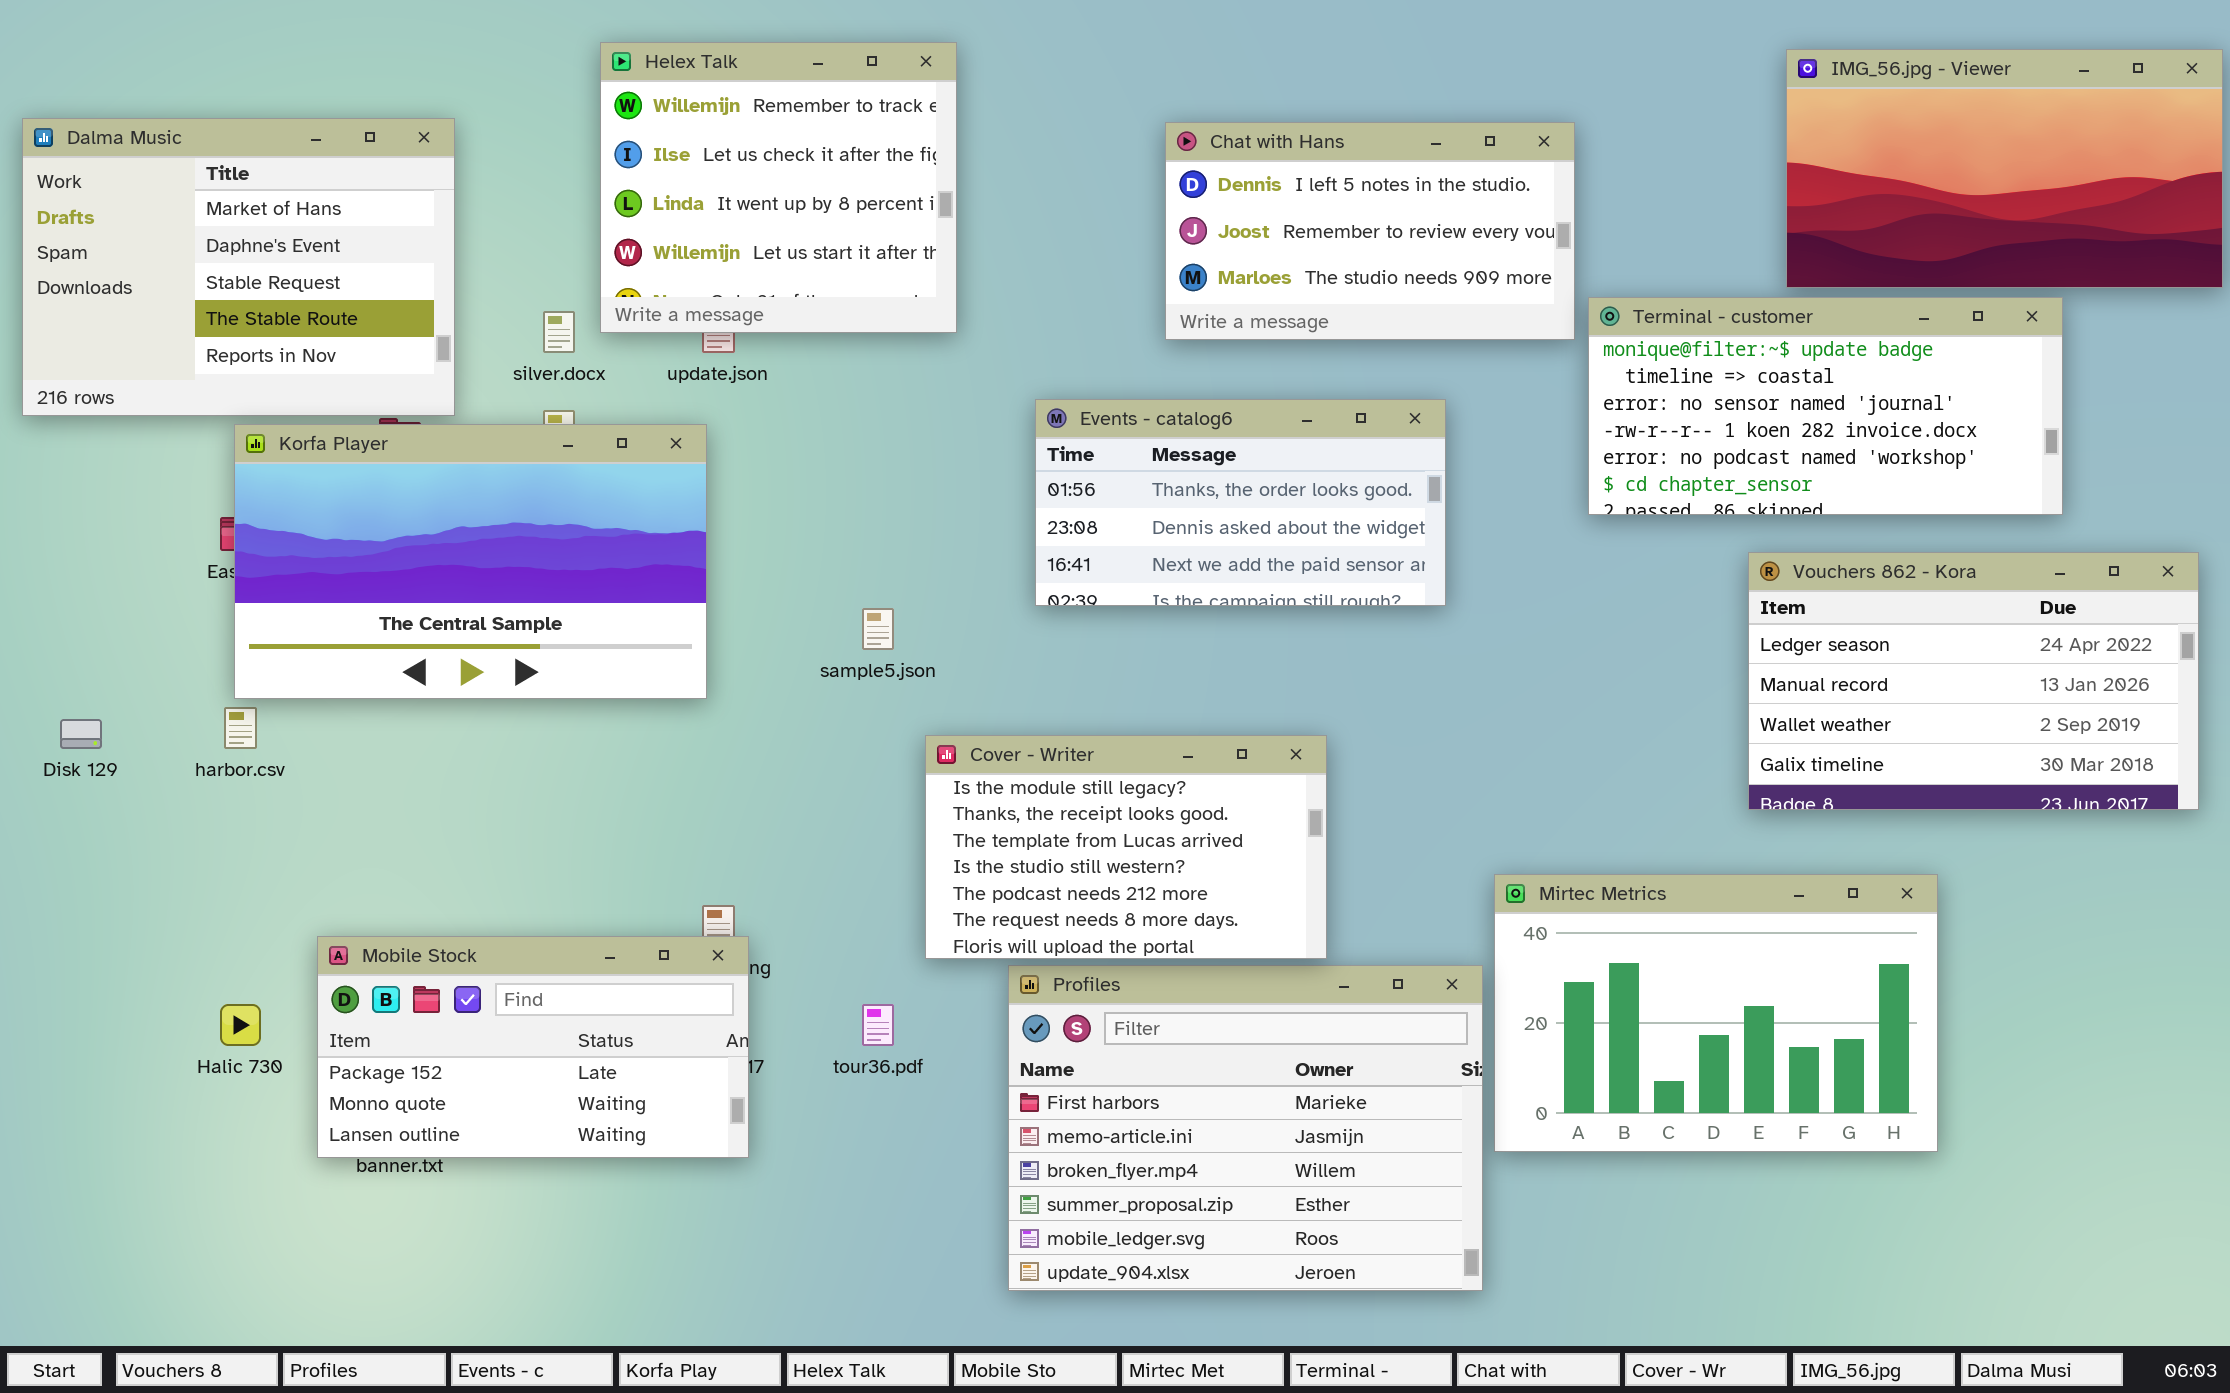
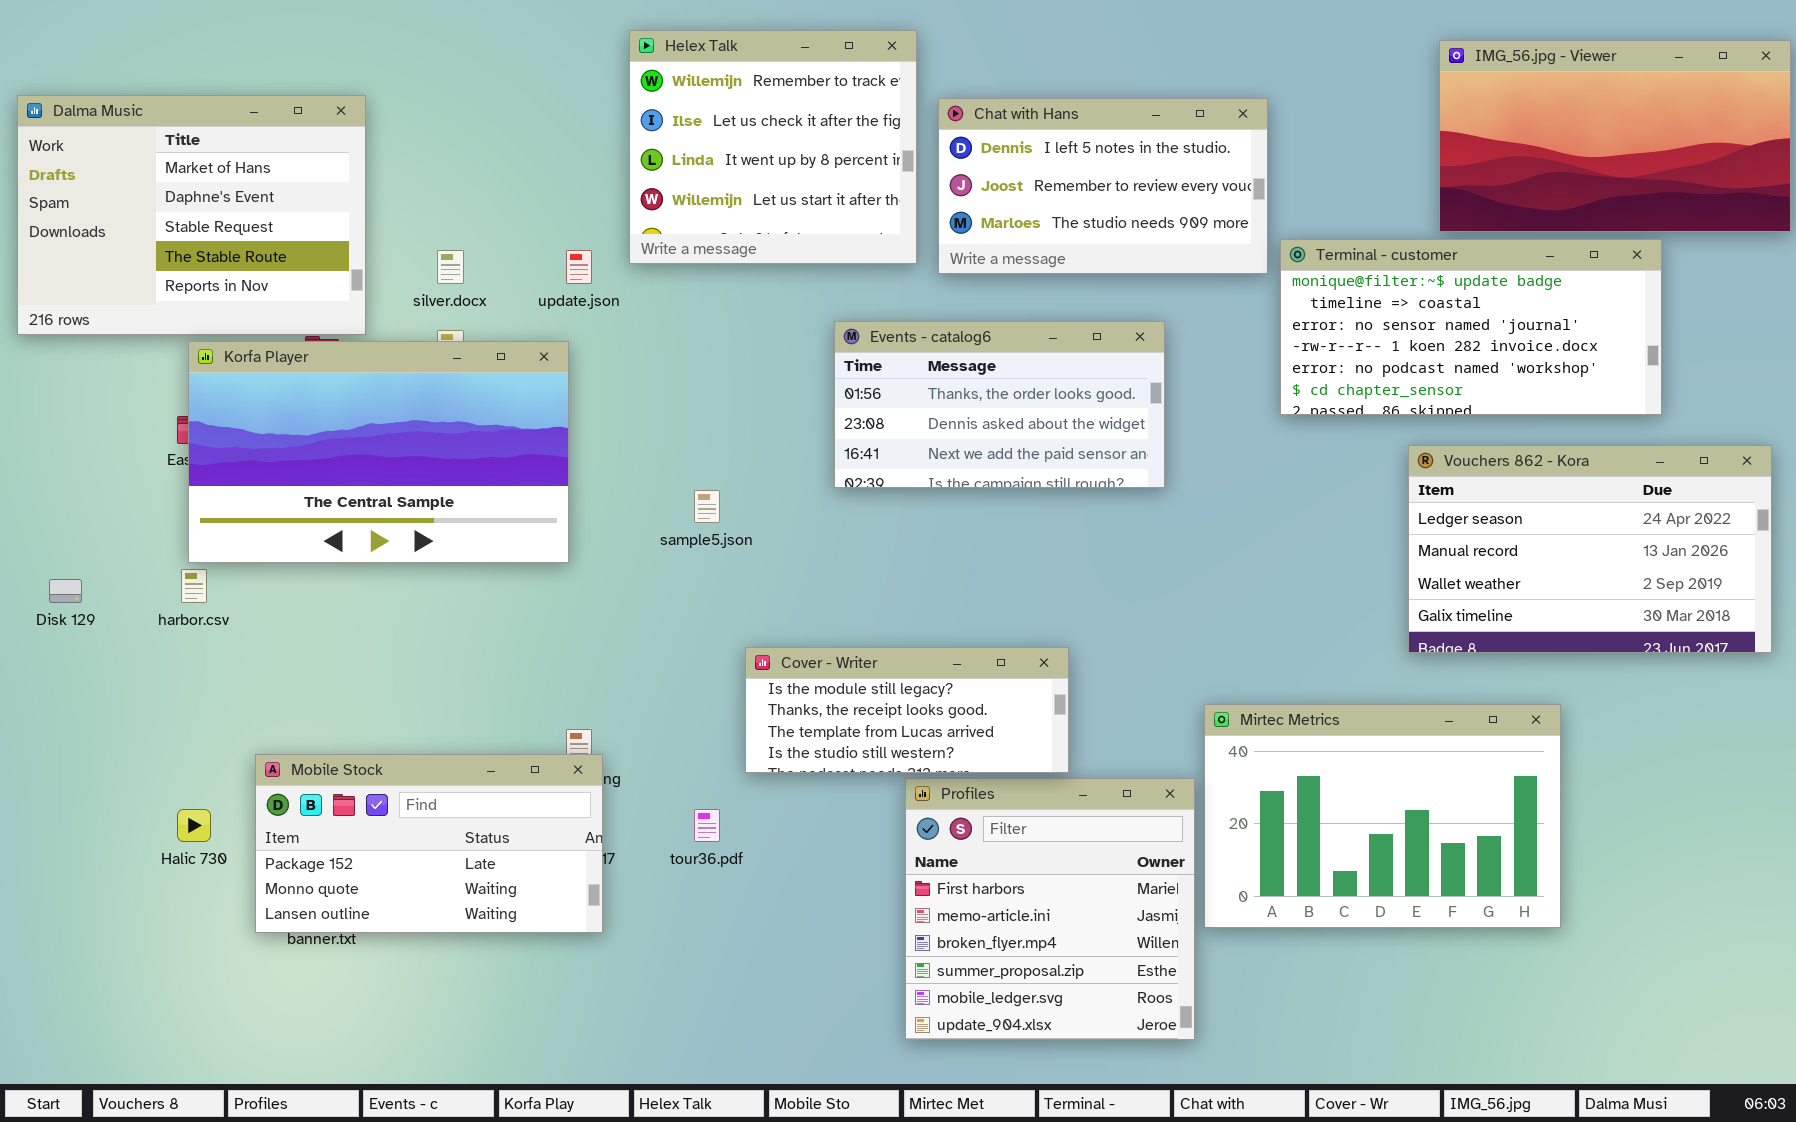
Helex Talk: [600,42,957,333] -> [629,30,917,264], moved
Cover - Writer: [925,735,1327,959] -> [745,647,1069,773], resized
Profiles: [1008,965,1483,1291] -> [905,778,1195,1040], resized

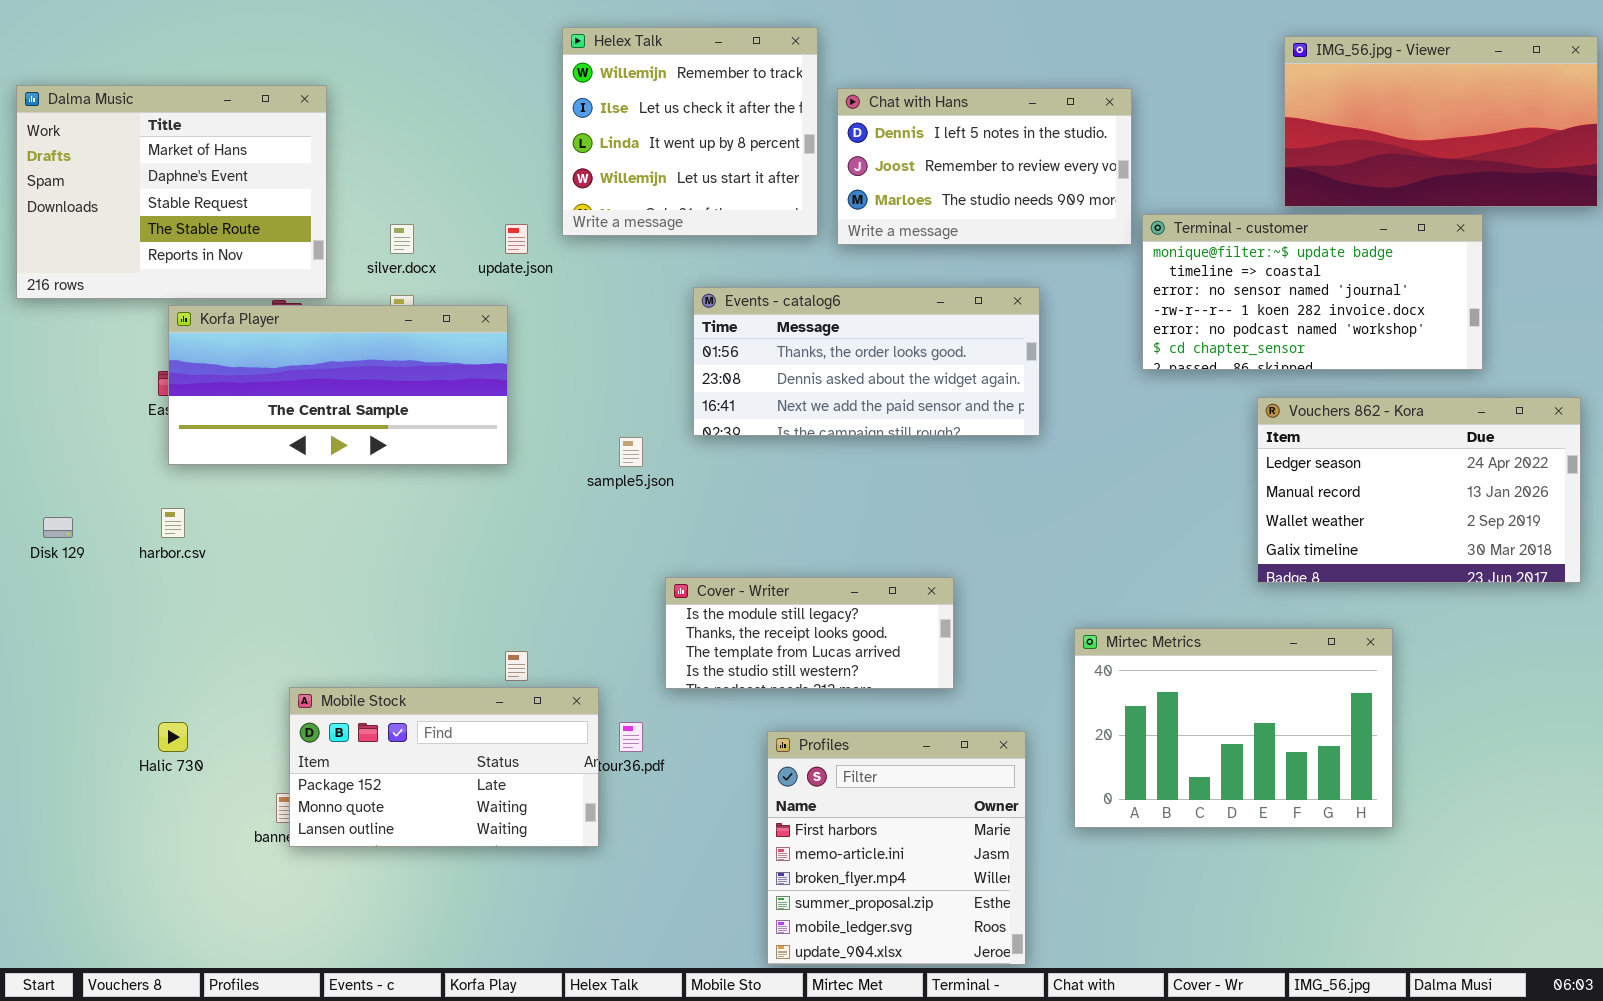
Events - catalog6: [834,321,1165,488] -> [693,287,1040,436], resized
Korfa Player: [188,341,569,563] -> [168,305,508,465], resized
Mobile Stock: [255,754,603,933] -> [289,687,599,847], moved
Profiles: [905,778,1195,1040] -> [767,731,1026,965], moved

